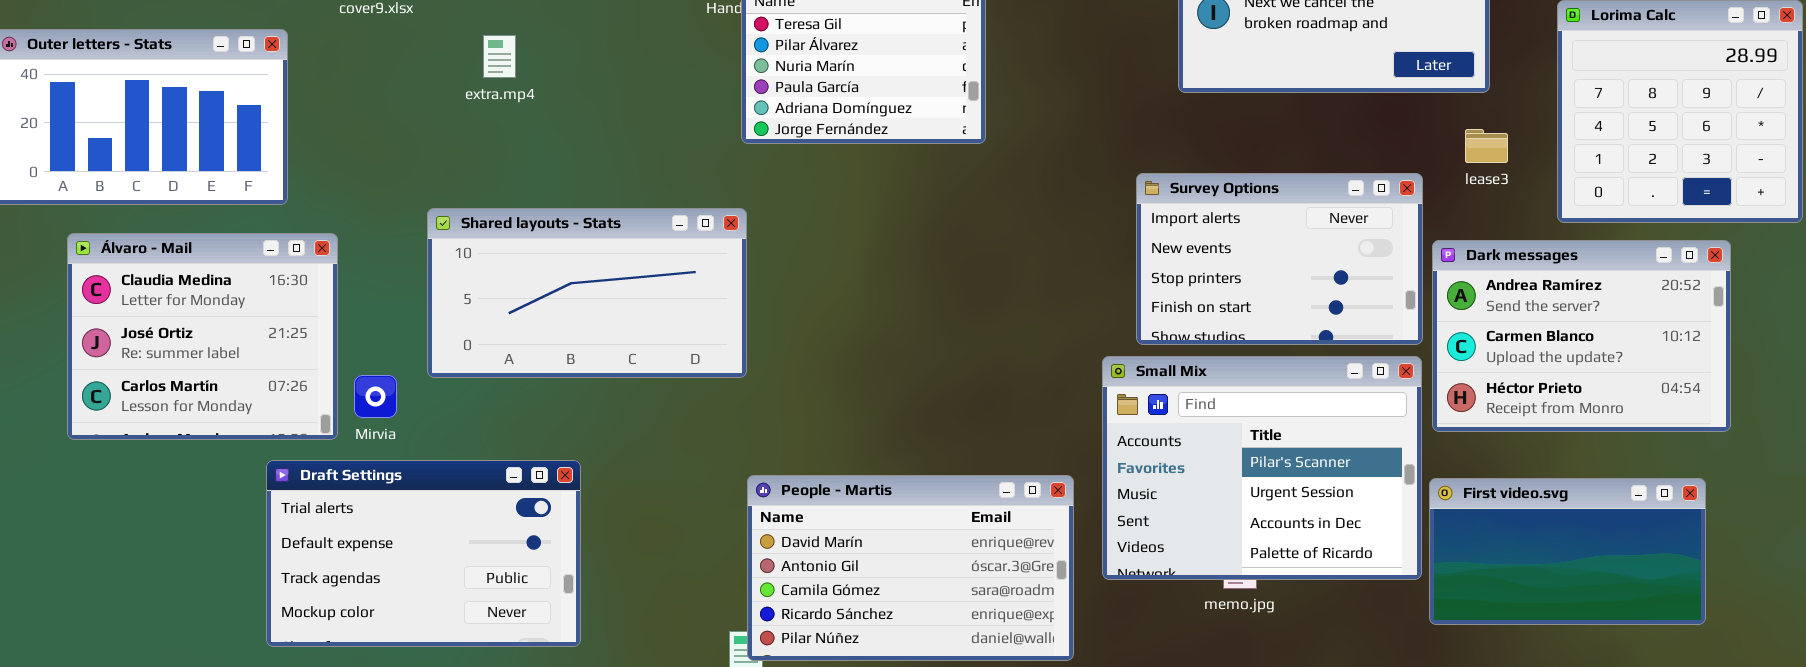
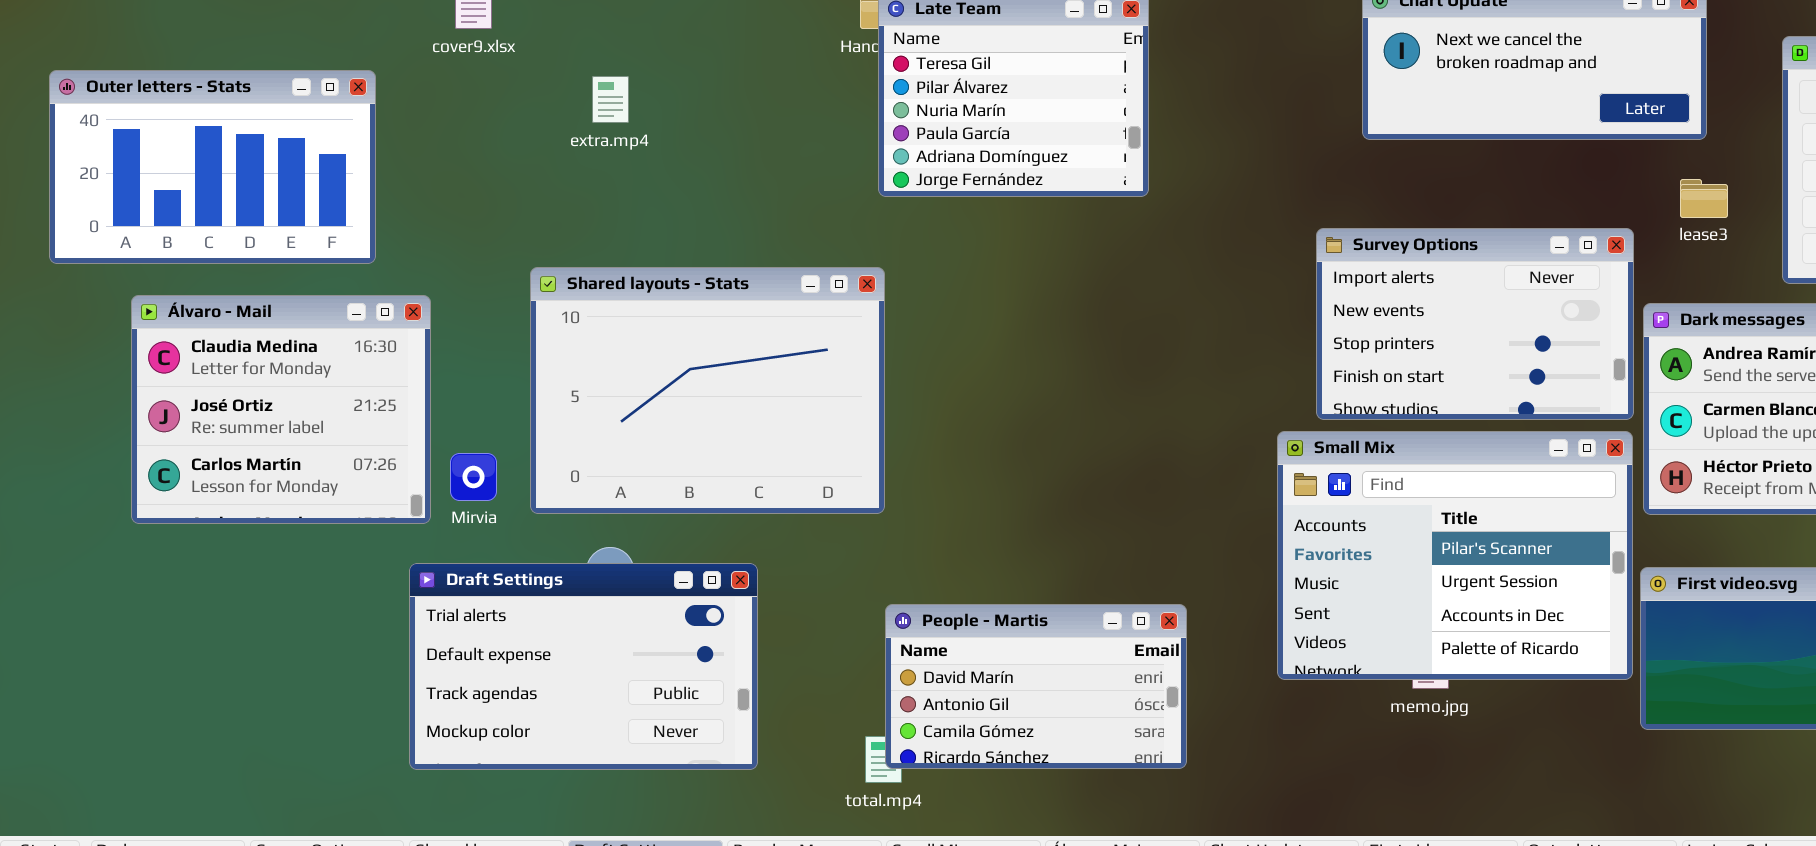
Shared layouts - Stats: [427,208,747,378] -> [530,267,885,514], resized
Draft Settings: [266,460,581,647] -> [409,563,758,770], moved
People - Martis: [747,475,1074,661] -> [885,604,1187,769], resized

